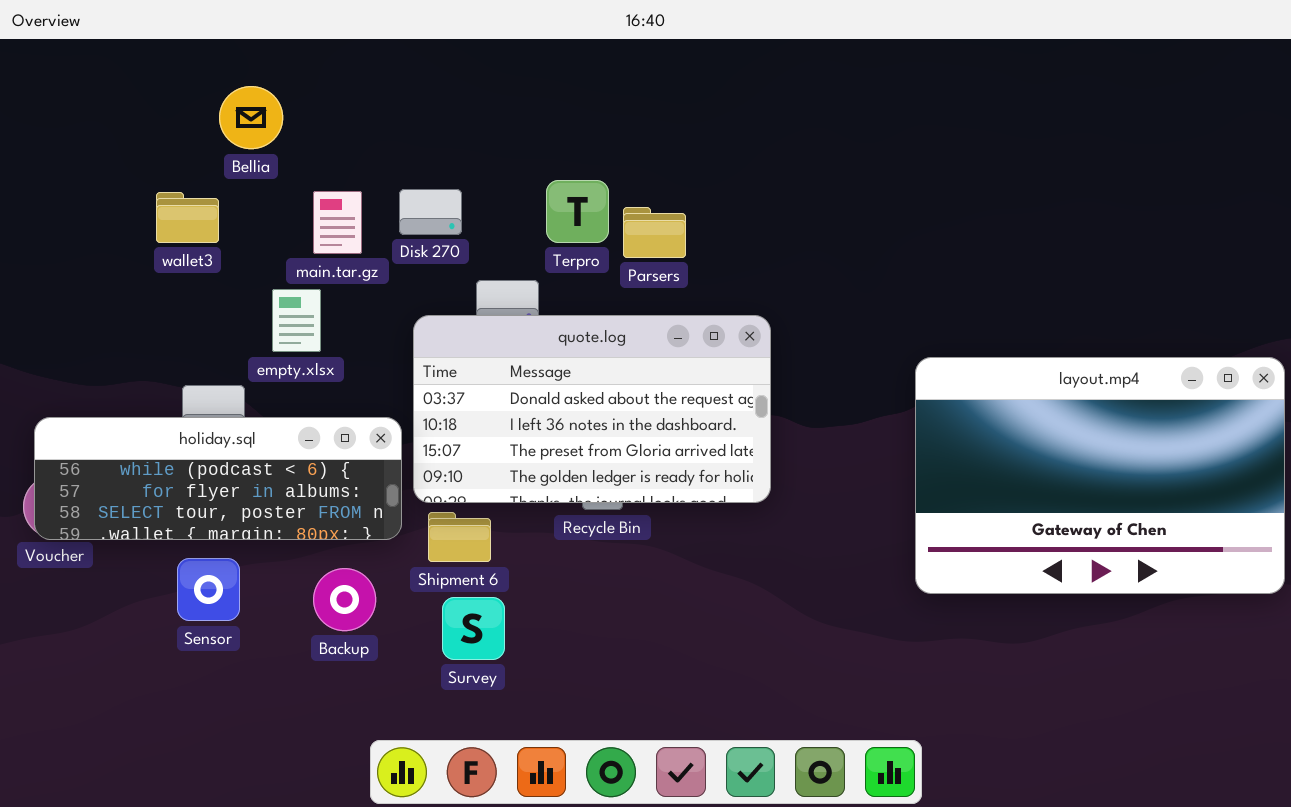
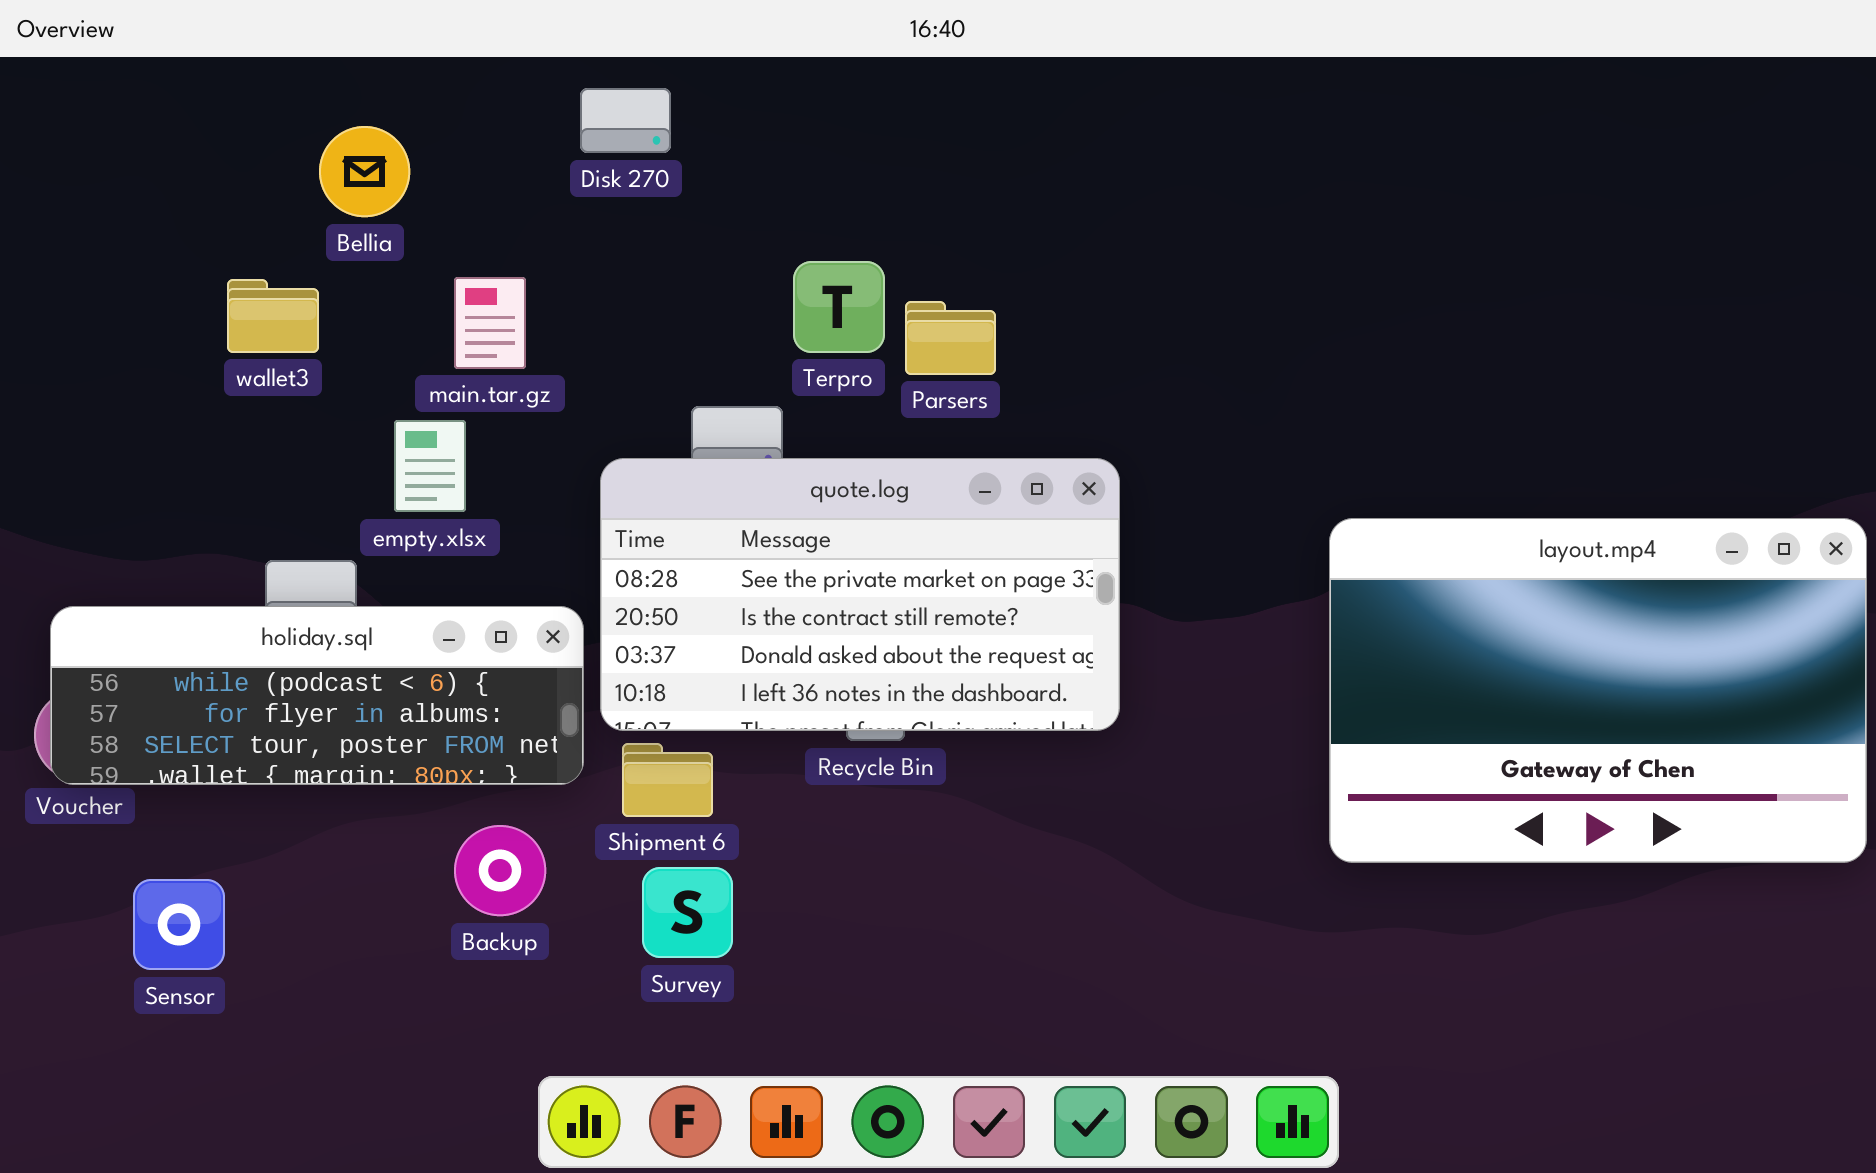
Disk 270: [399,189,462,235] -> [580,88,671,153], moved
quote.log: [413,315,771,503] -> [600,458,1120,731], scrolled up 2 rows
Sensor: [177,558,240,621] -> [133,879,225,970], moved

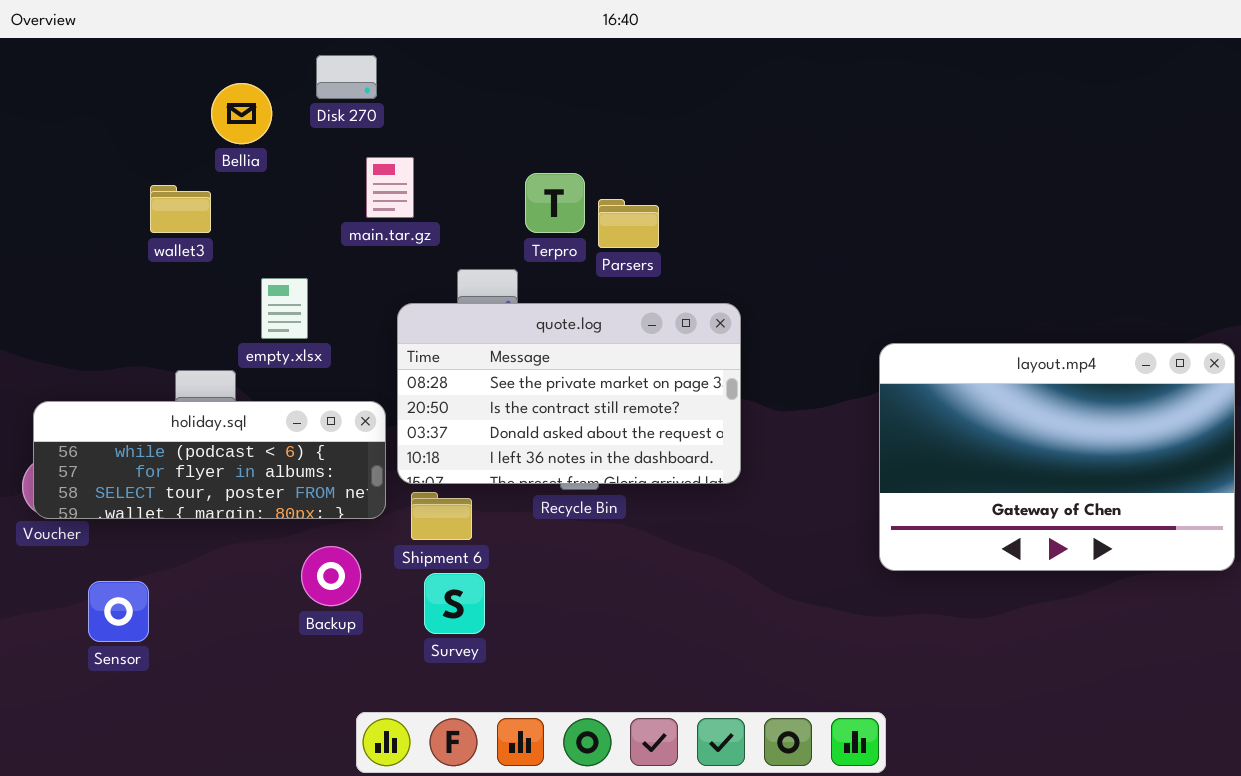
Disk 270: [580,88,671,153] -> [316,55,377,99], moved
main.tar.gz: [454,277,526,369] -> [366,157,414,218], moved

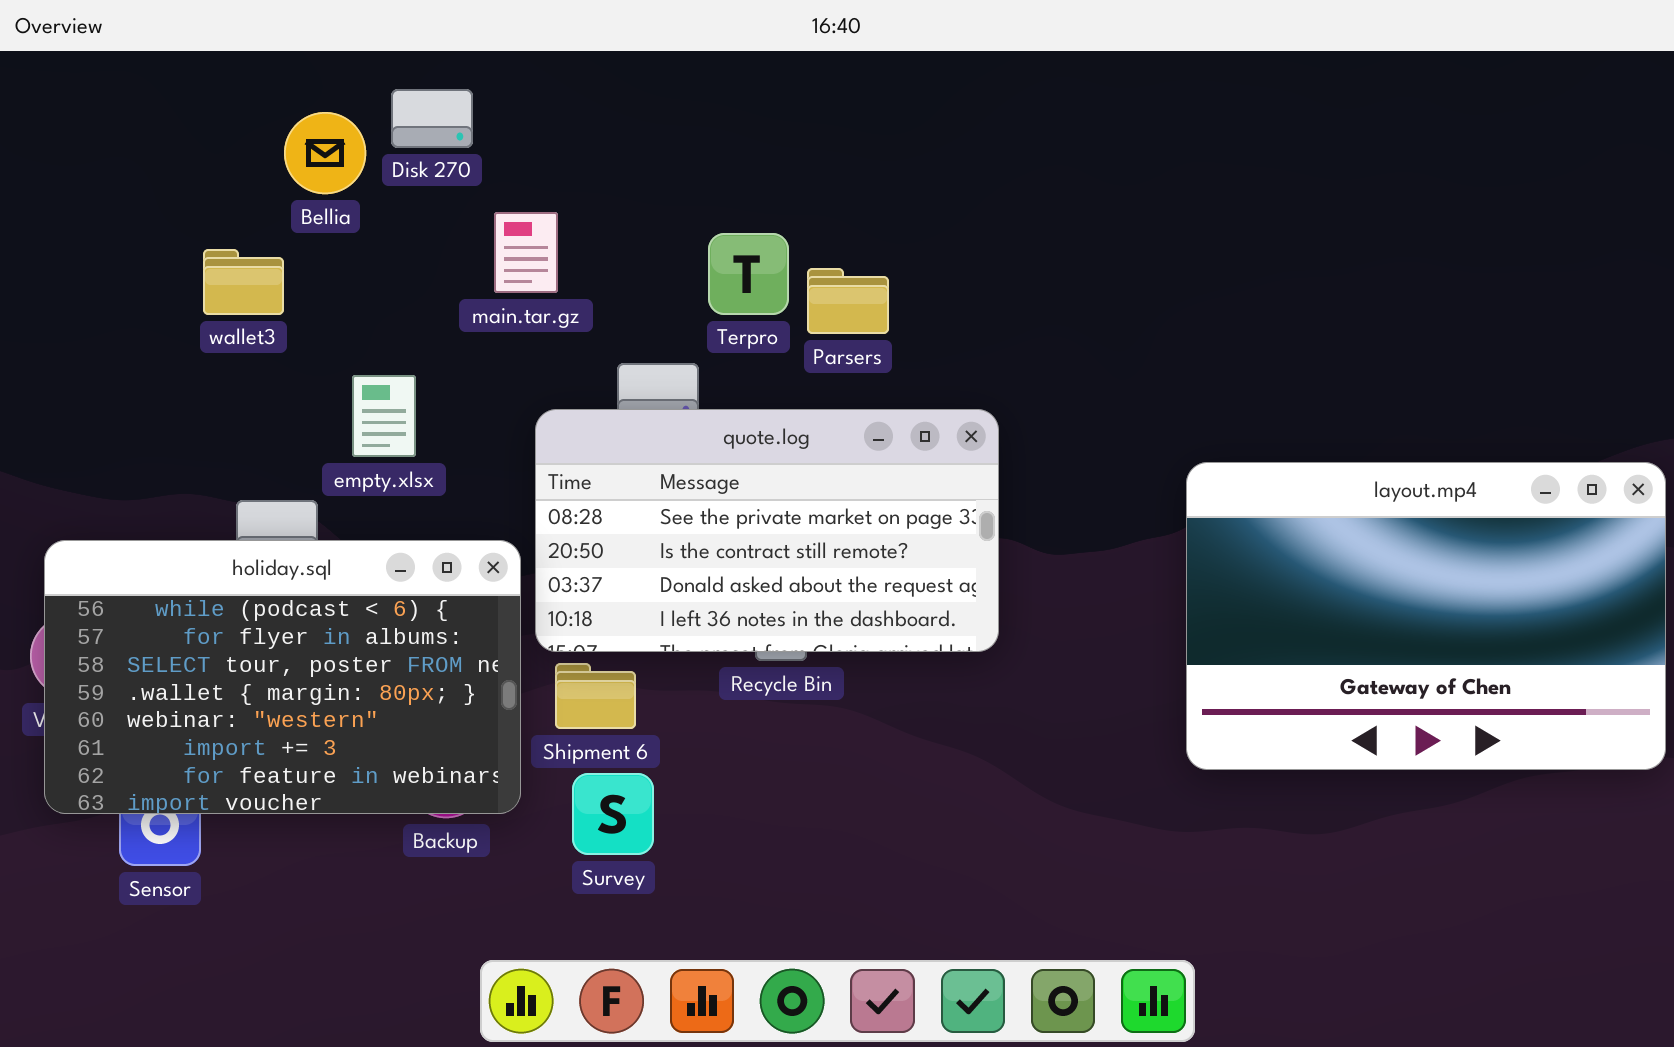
Disk 270: [316,55,377,99] -> [391,89,473,148], moved
holiday.sql: [33,401,386,519] -> [44,540,521,814], resized

